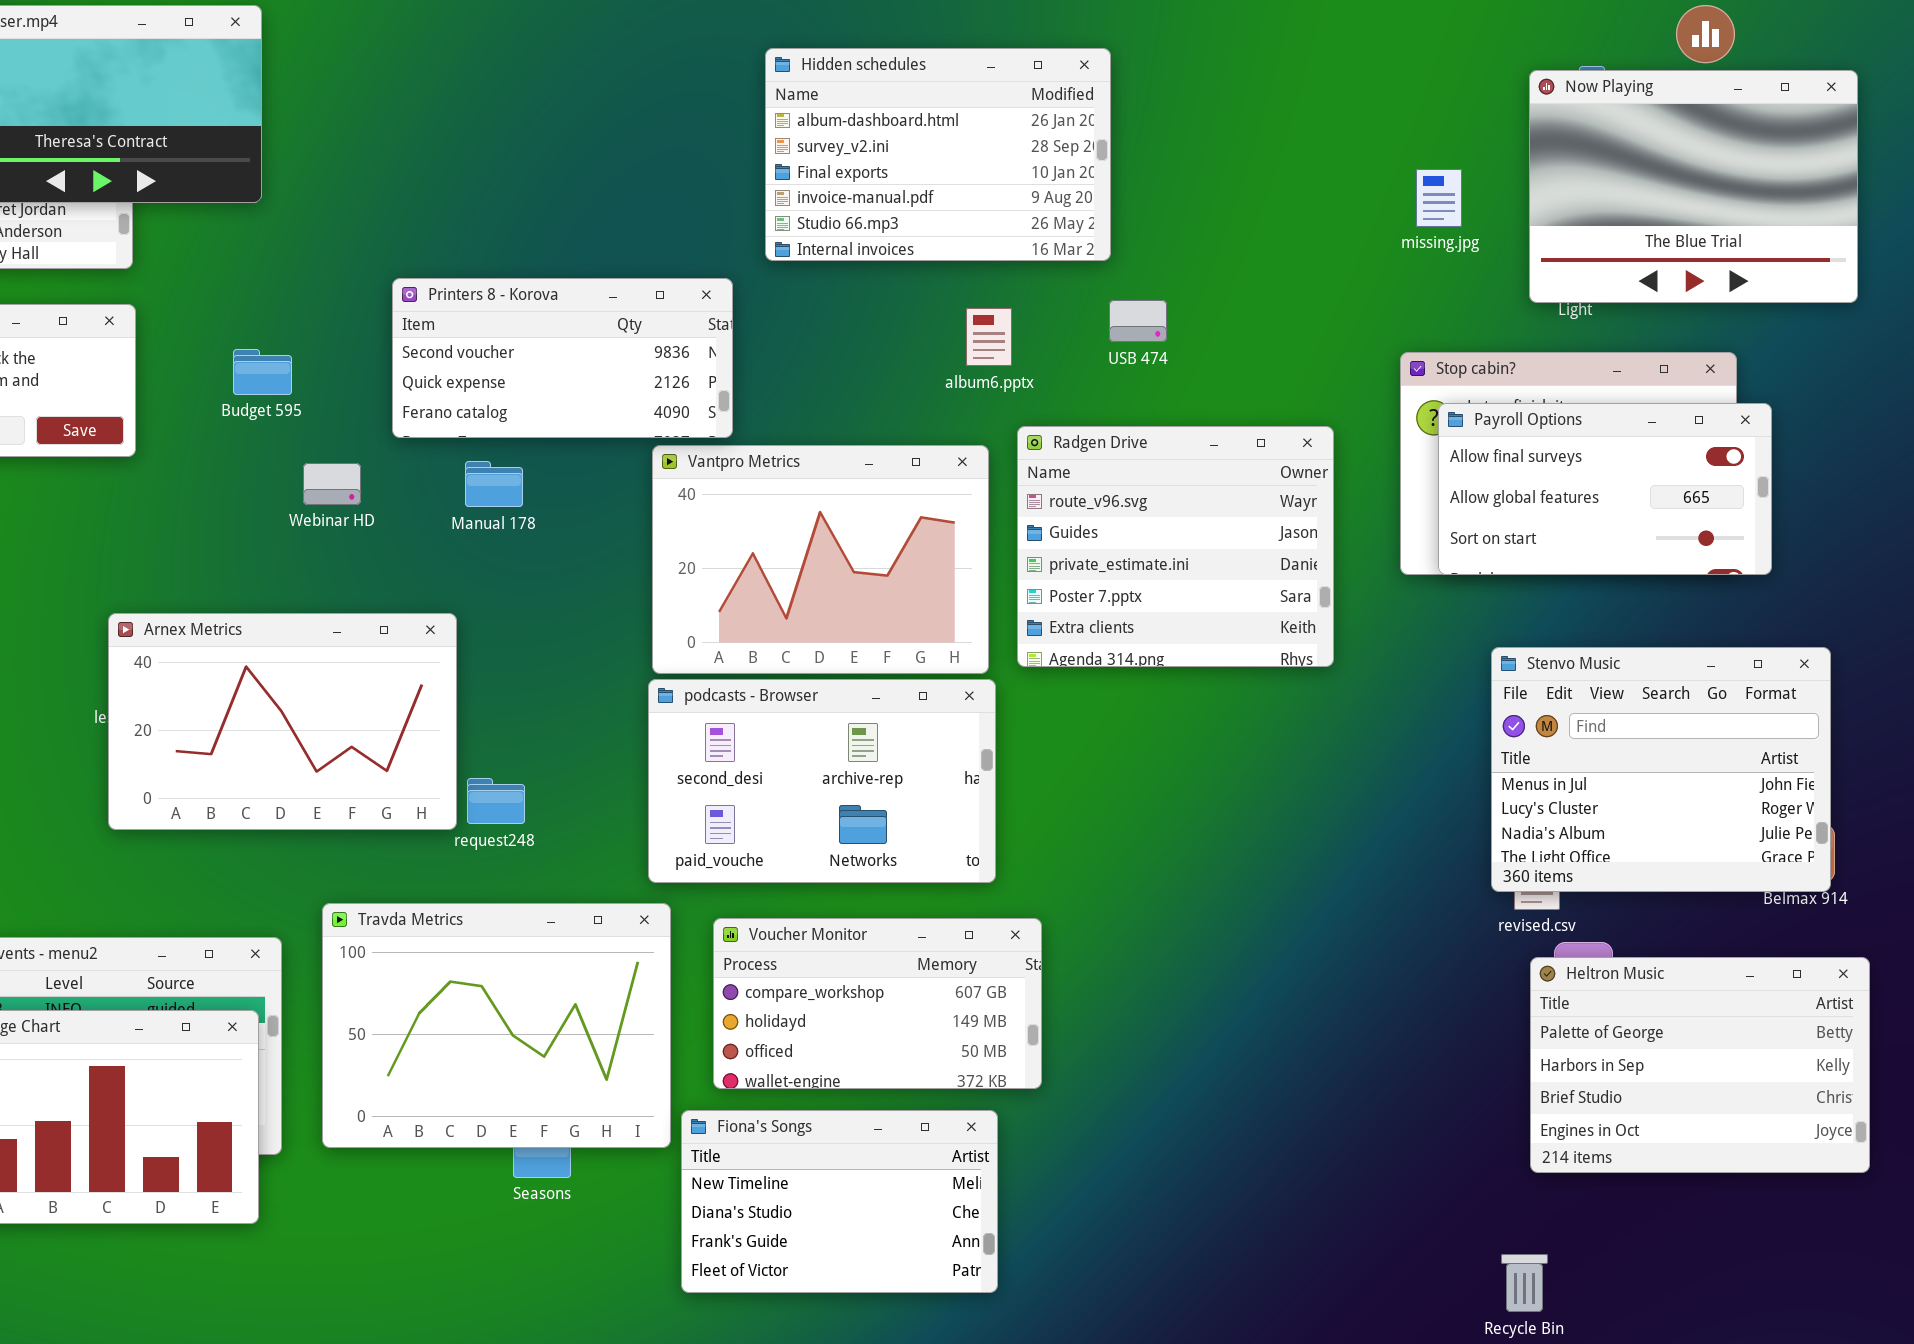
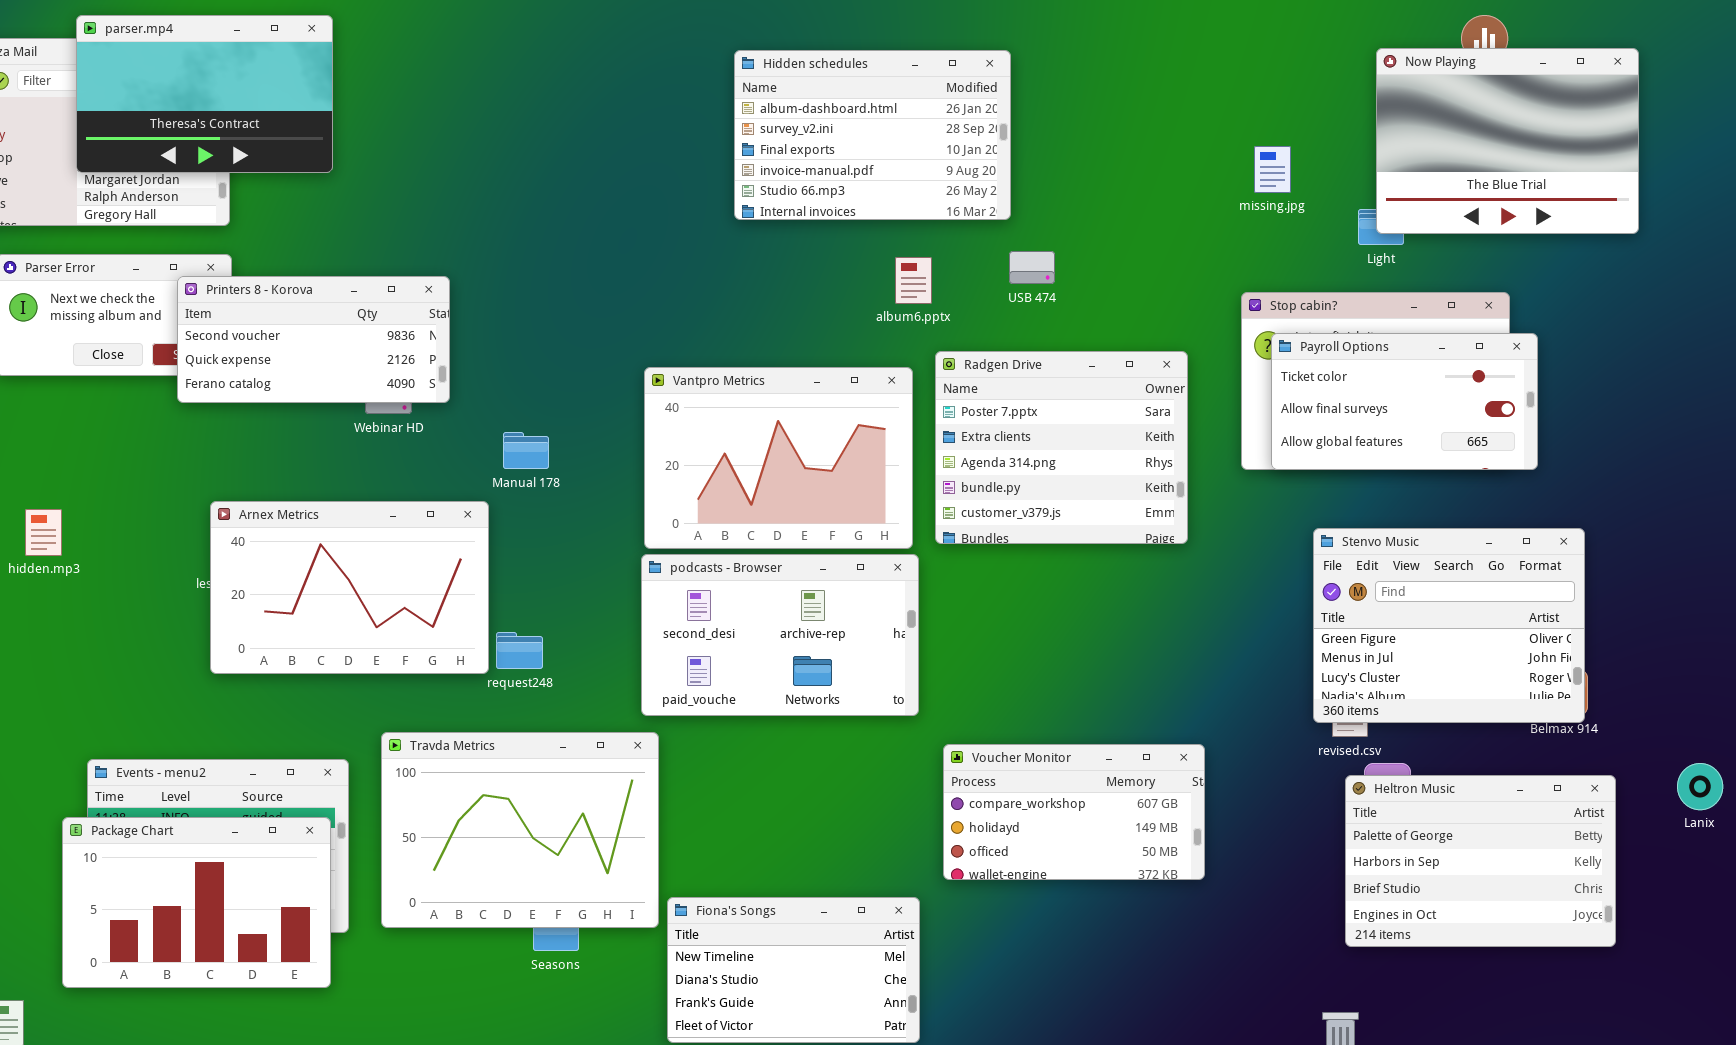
Now Playing: [1529,70,1858,303] -> [1376,48,1639,234], moved
Printers 8 - Korova: [392,278,733,438] -> [177,276,450,403], moved
Payroll Options: [1438,403,1772,575] -> [1271,333,1538,470], scrolled up 1 row
Radgen Drive: [1017,426,1334,667] -> [935,351,1188,544], scrolled down 3 rows
Manual 178: [465,461,523,507] -> [503,432,549,469], moved
Stenvo Music: [1491,647,1831,892] -> [1313,528,1585,723], scrolled up 1 row
Voucher Monitor: [713,918,1042,1089] -> [943,744,1205,880], moved

